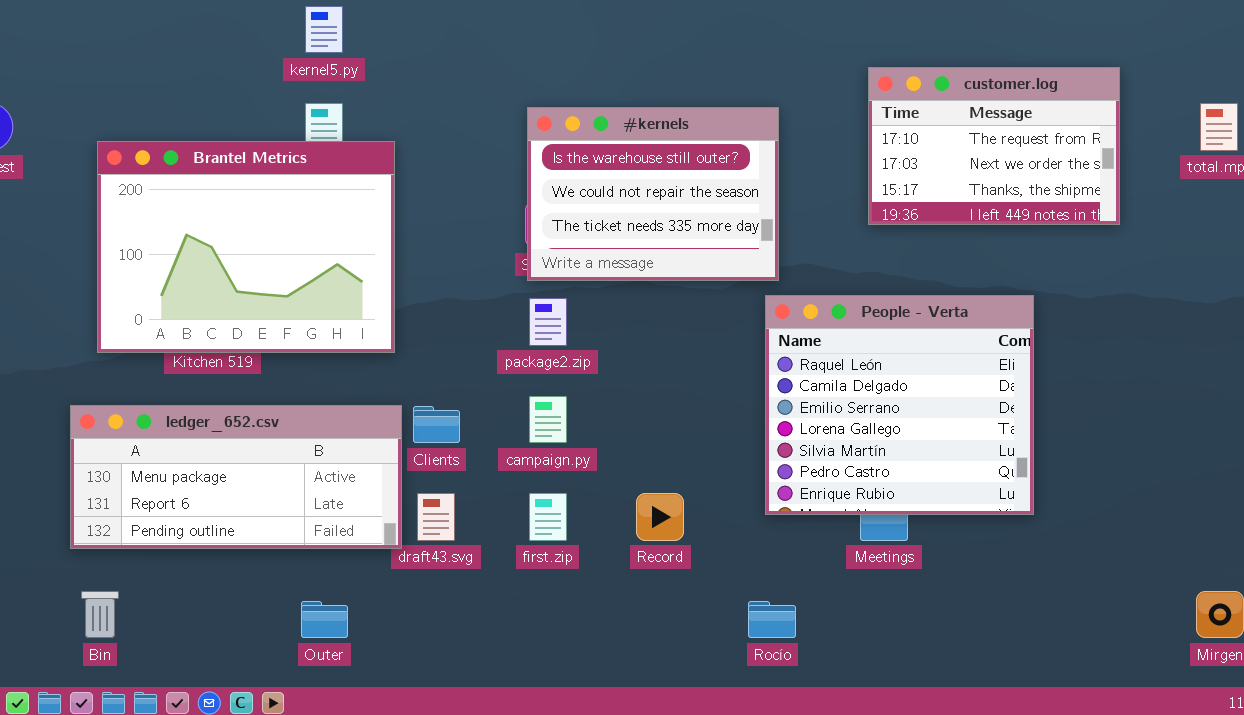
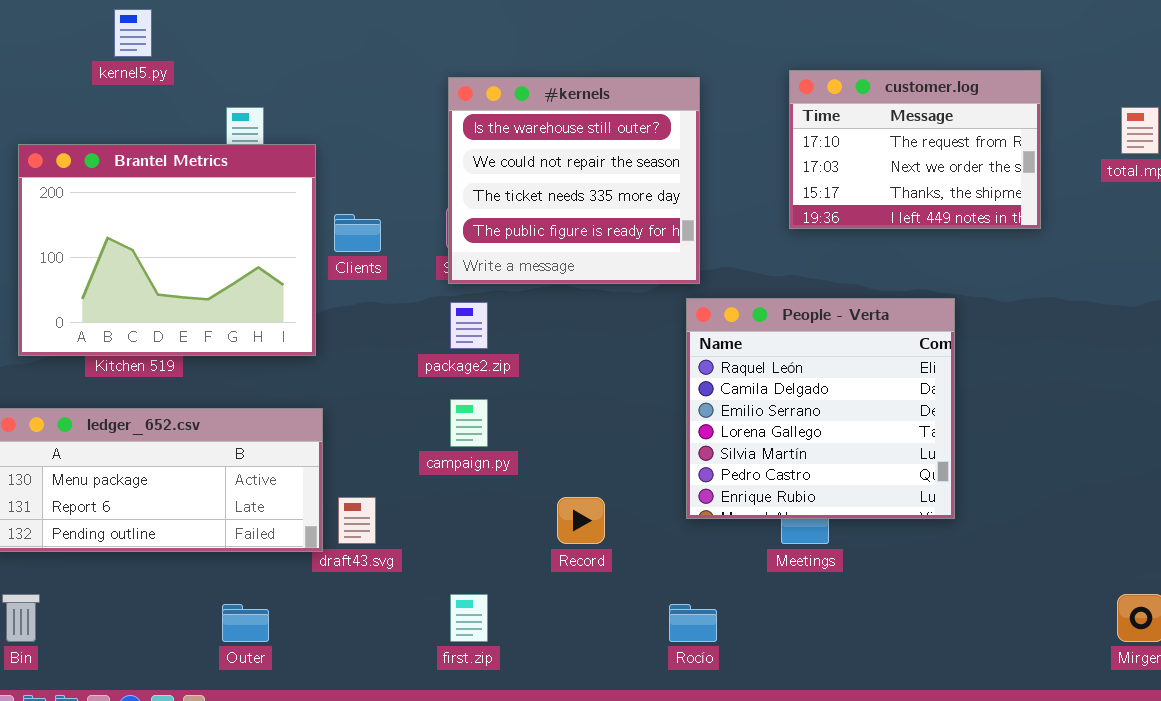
kernel5.py: [305,6,343,53] -> [114,9,152,57], moved
#kernels: [527,107,779,281] -> [448,77,700,284], resized
Clients: [413,406,460,443] -> [334,214,381,252], moved
first.zip: [529,493,567,541] -> [450,594,488,642], moved

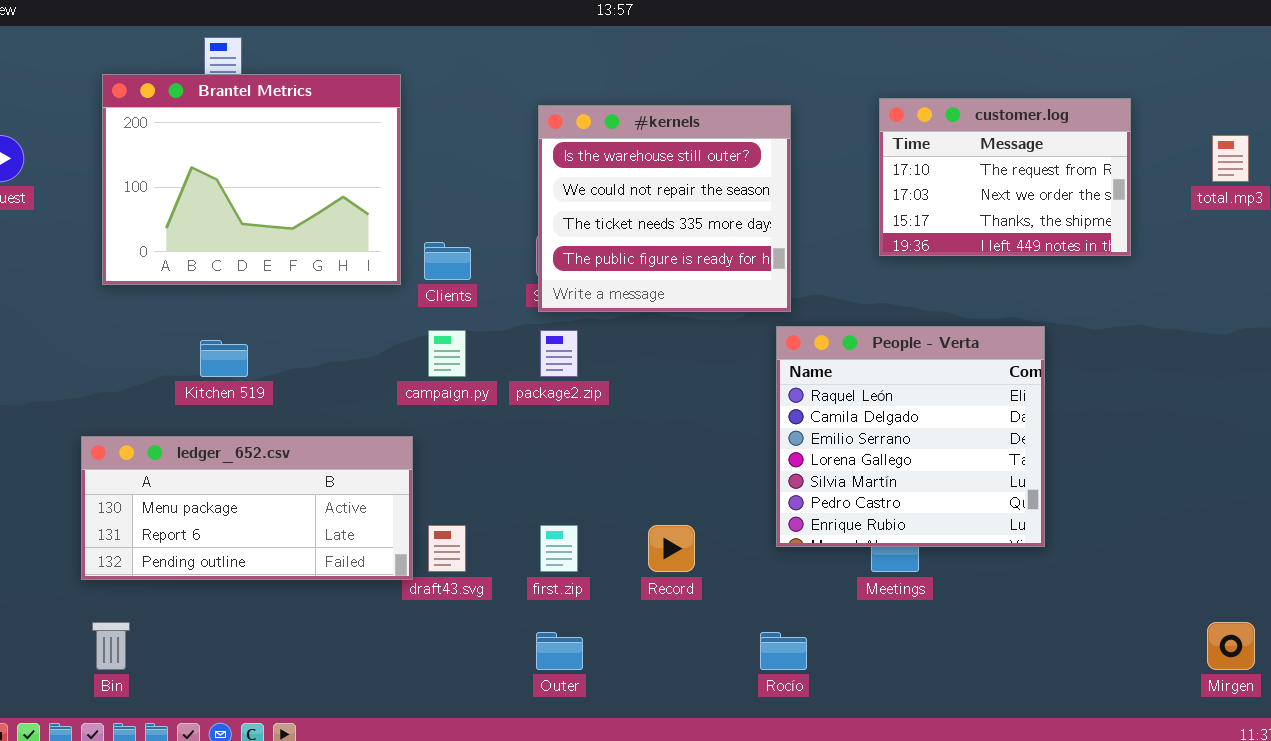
Brantel Metrics: [18,144,316,356] -> [102,74,401,285], moved
campaign.py: [450,399,488,447] -> [428,330,466,377], moved
first.zip: [450,594,488,642] -> [540,525,578,572], moved
Outer: [222,604,269,642] -> [536,632,583,670], moved

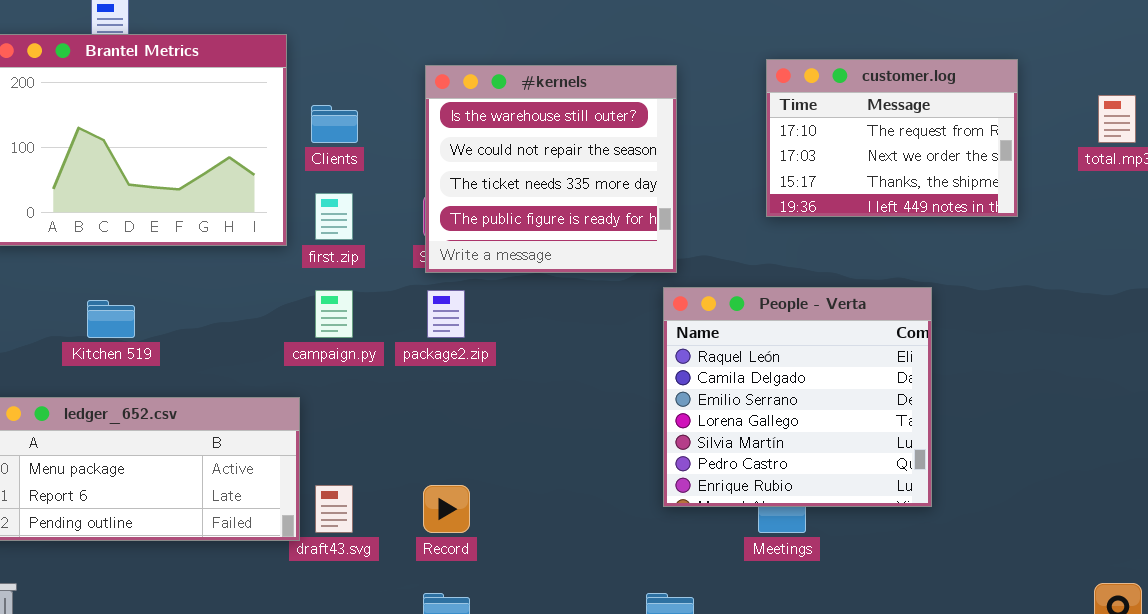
Clients: [424,242,471,280] -> [311,105,358,143], moved
first.zip: [540,525,578,572] -> [315,193,353,240], moved
Record: [648,525,695,572] -> [423,485,470,533], moved

